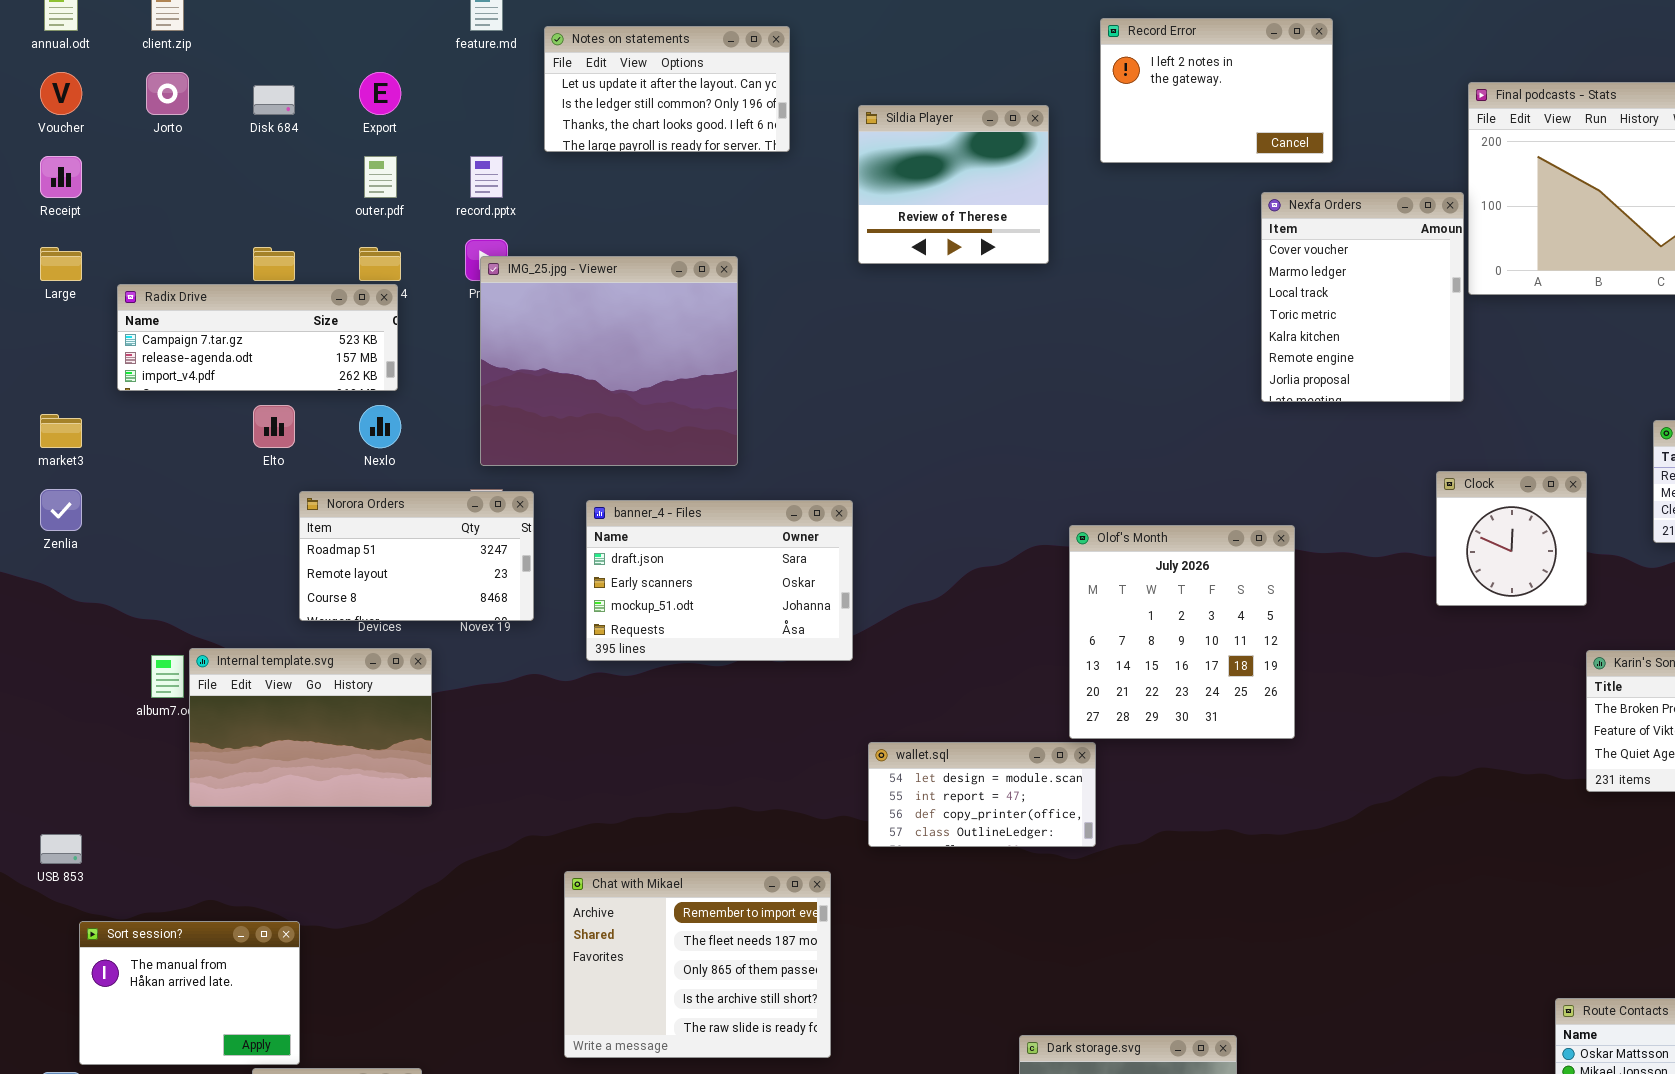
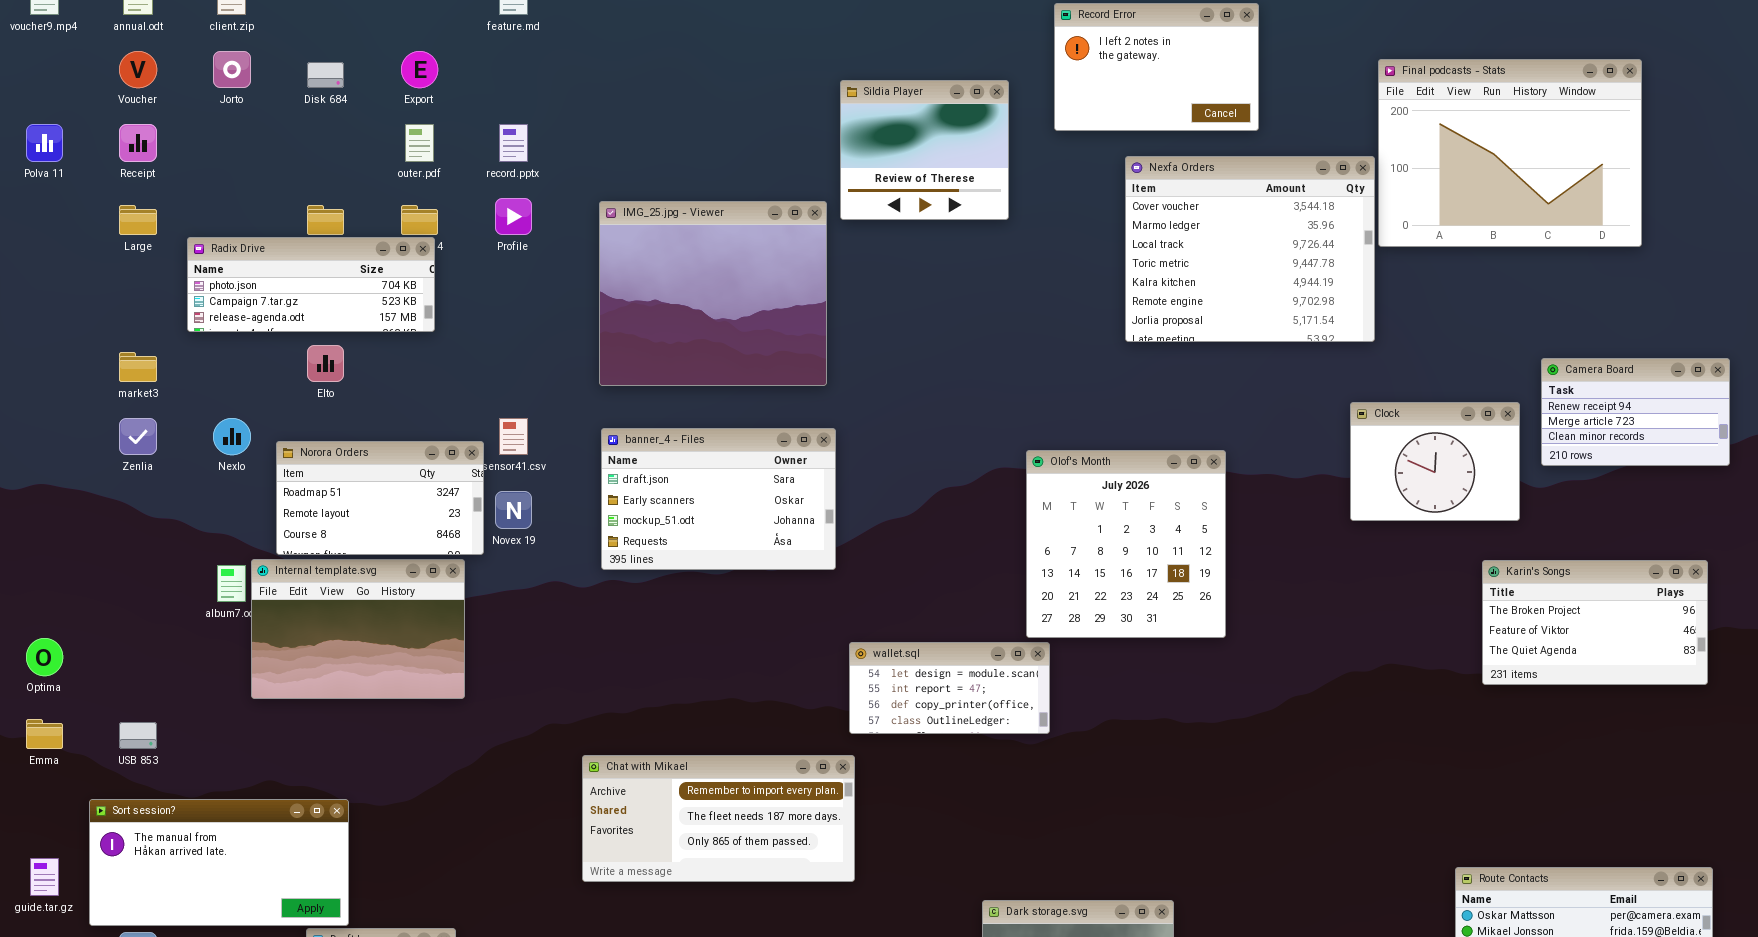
Notes on statements: [544,26,790,152] -> none, closed
Nexfa Orders: [1261,192,1464,402] -> [1125,156,1375,342], resized
IMG_25.jpg - Viewer: [480,256,738,466] -> [599,201,827,386], moved
Radix Drive: [117,284,398,391] -> [187,237,435,332], scrolled up 1 row
Nexlo: [359,405,401,448] -> [213,418,251,455], moved
Clock: [1436,471,1587,606] -> [1350,402,1520,521], resized
Norora Orders: [299,491,534,621] -> [276,441,484,555], moved
Chat with Mikael: [564,871,831,1058] -> [582,755,855,882], resized
Sort session?: [79,921,300,1065] -> [89,799,349,926], resized

